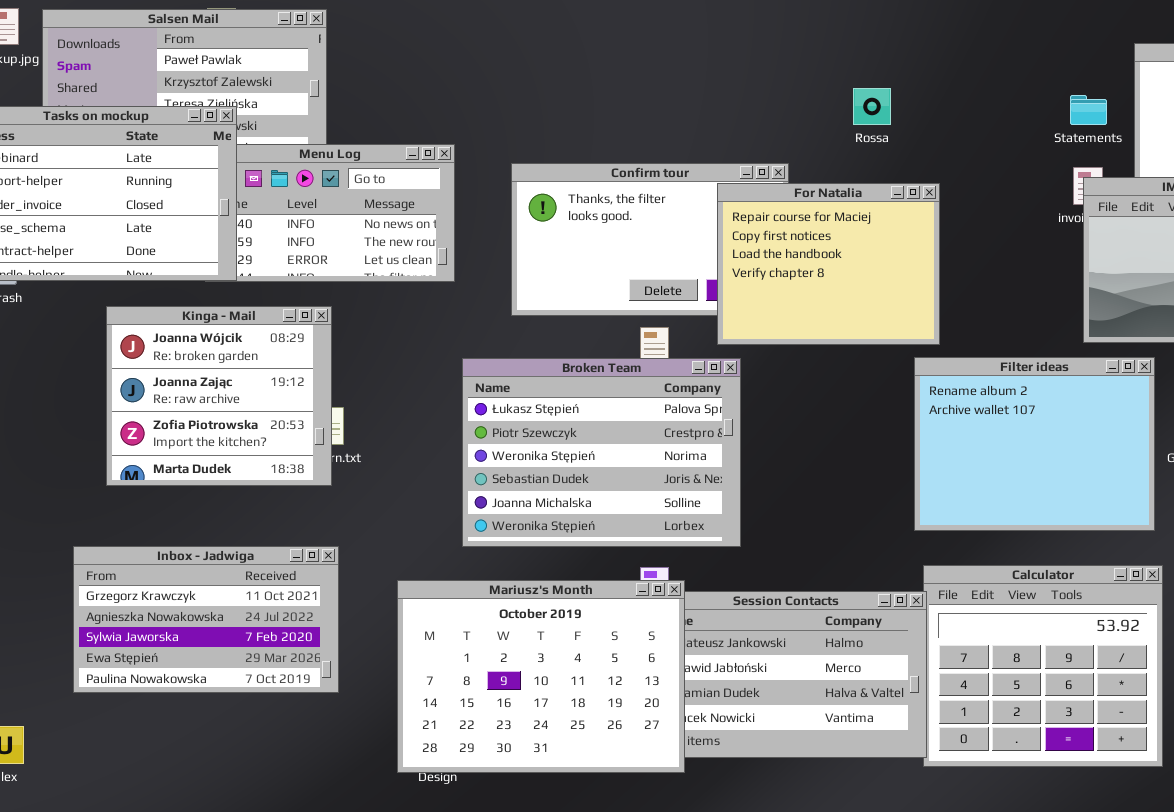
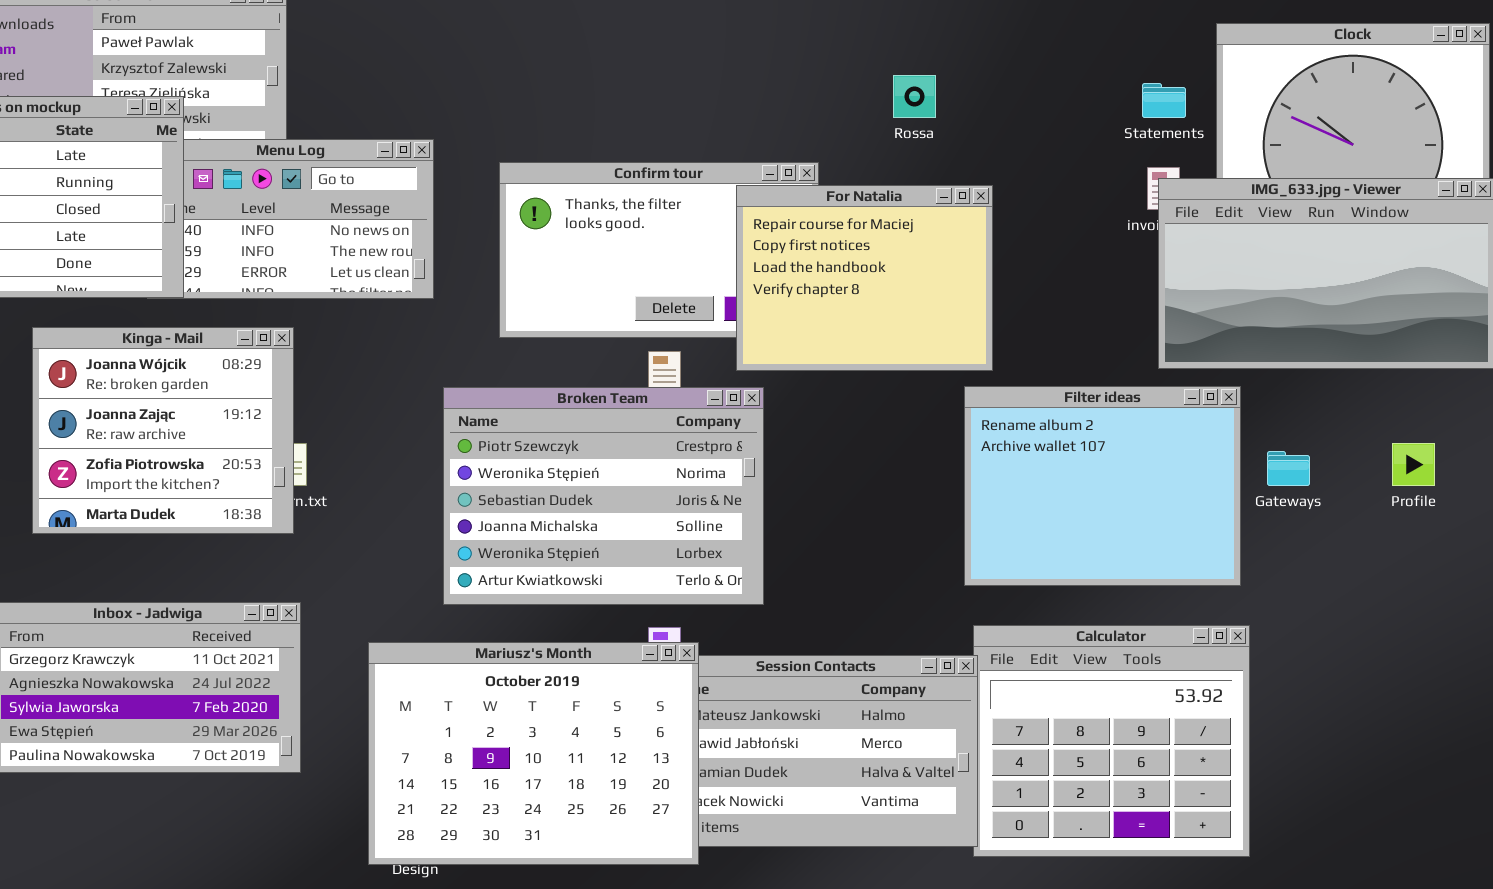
Broken Team: [462,358,741,547] -> [443,387,764,605], scrolled down 1 row

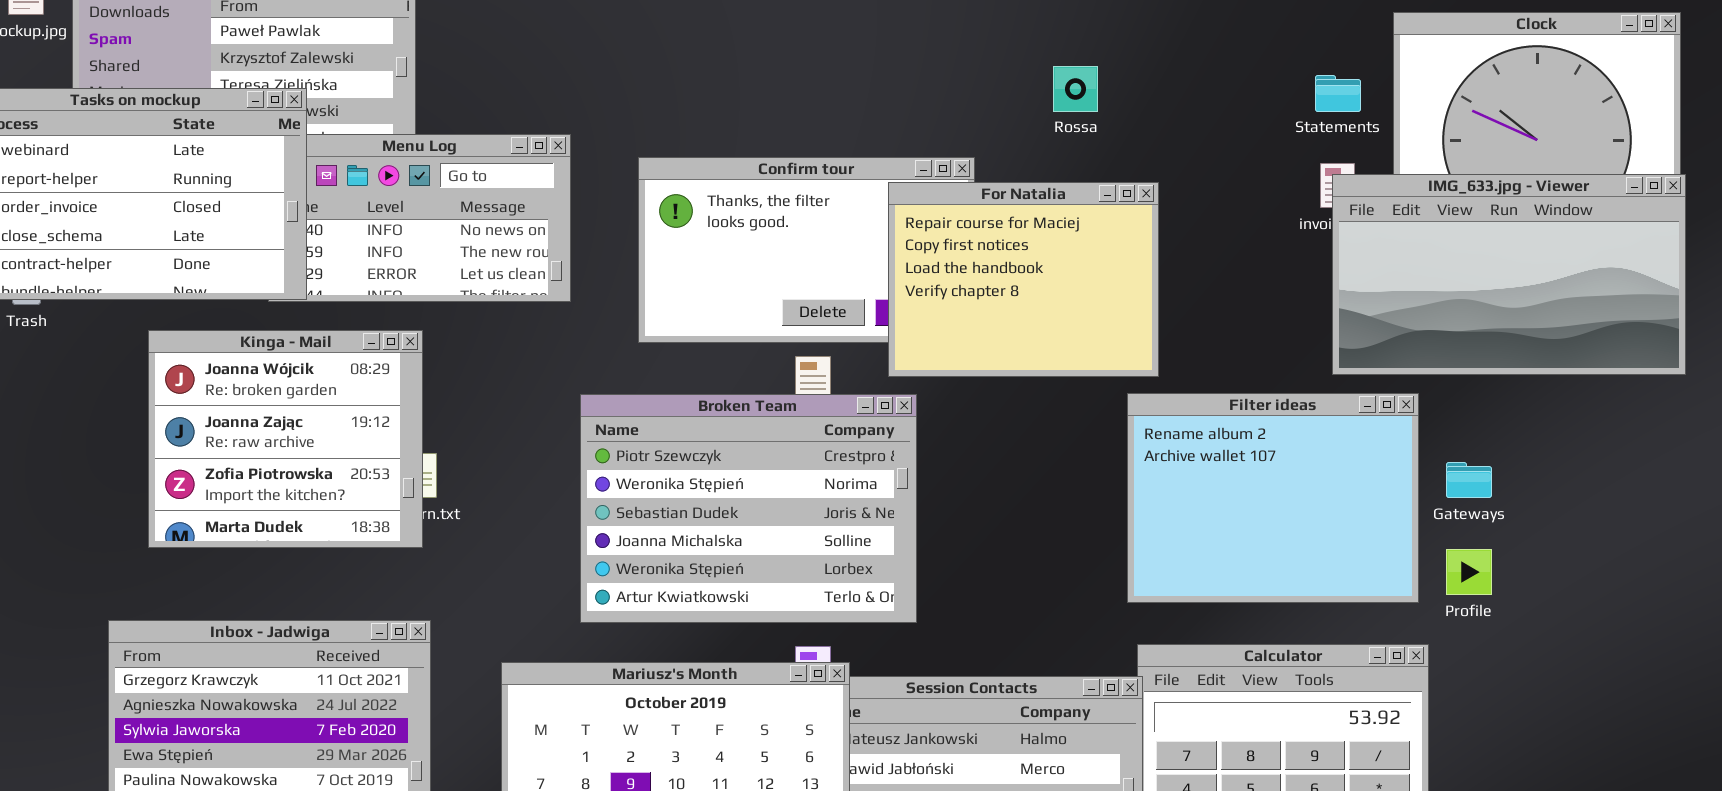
Profile: [1392,443,1435,486] -> [1446,549,1492,595], moved

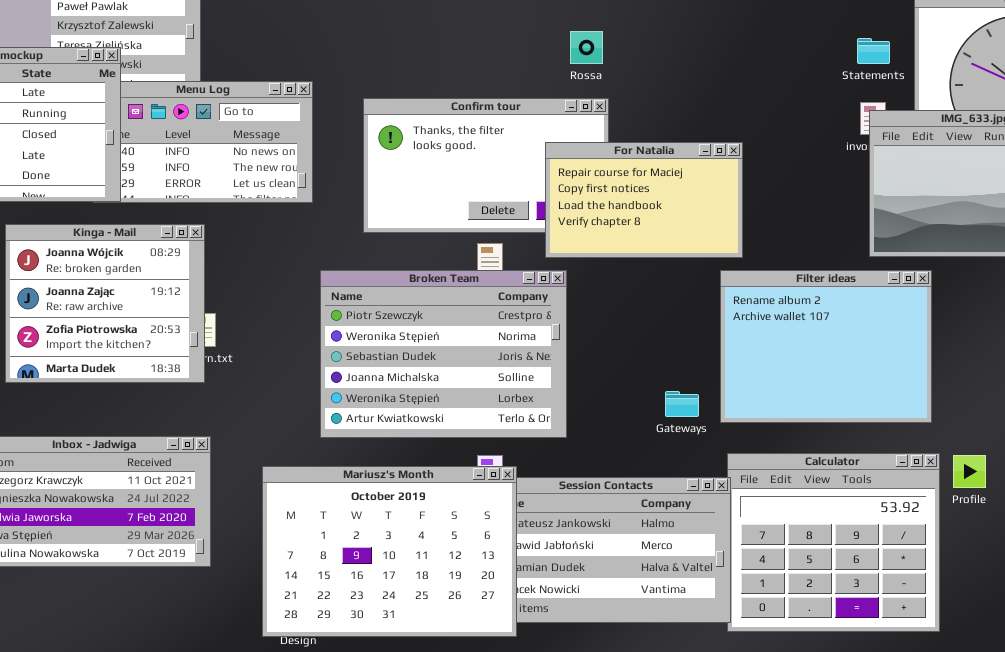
Rossa: [1053,66,1098,112] -> [570,31,603,64], moved
For Natalia: [888,182,1159,377] -> [545,142,743,258], resized
Gateways: [1446,462,1492,498] -> [665,391,699,417], moved
Profile: [1446,549,1492,595] -> [953,455,986,488], moved

